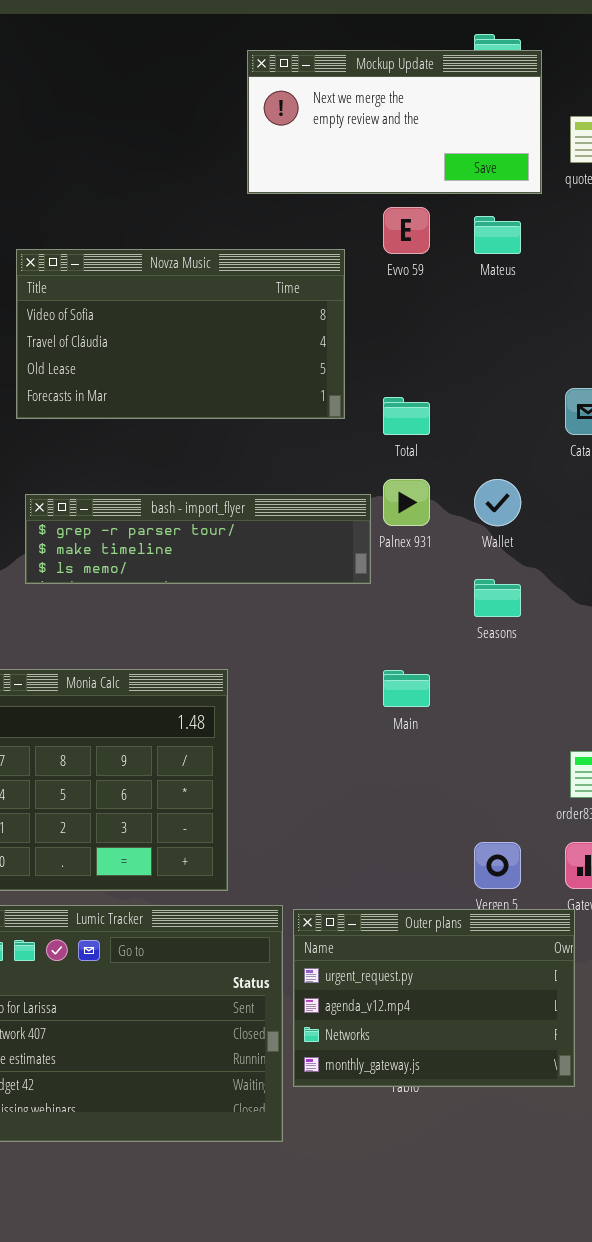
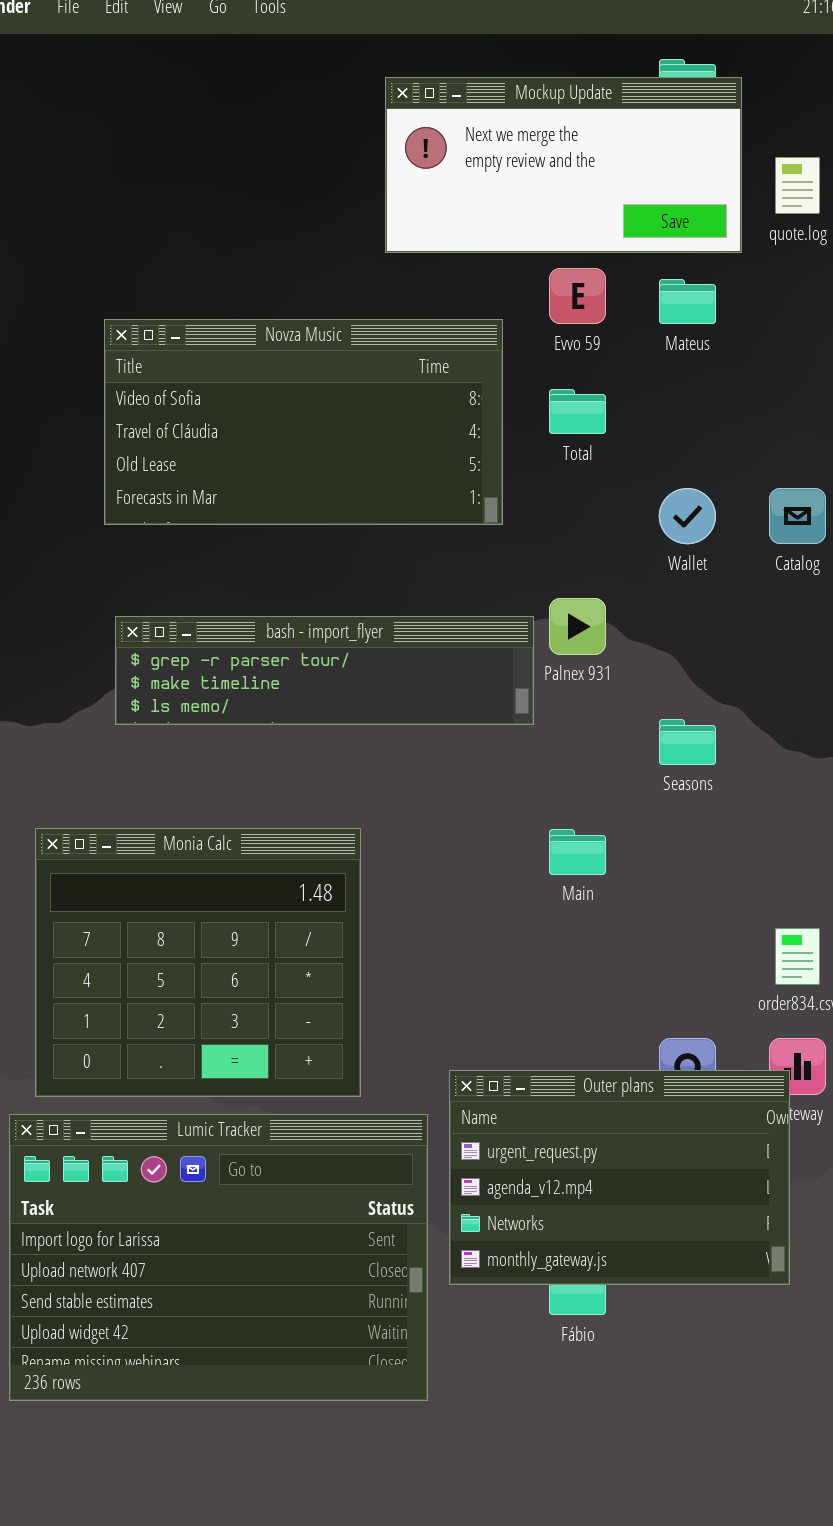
Total: [383,397,430,435] -> [549,389,606,434], moved
Wallet: [474,479,521,526] -> [659,488,716,544], moved
Outer plans: [293,909,575,1087] -> [449,1070,790,1285], moved

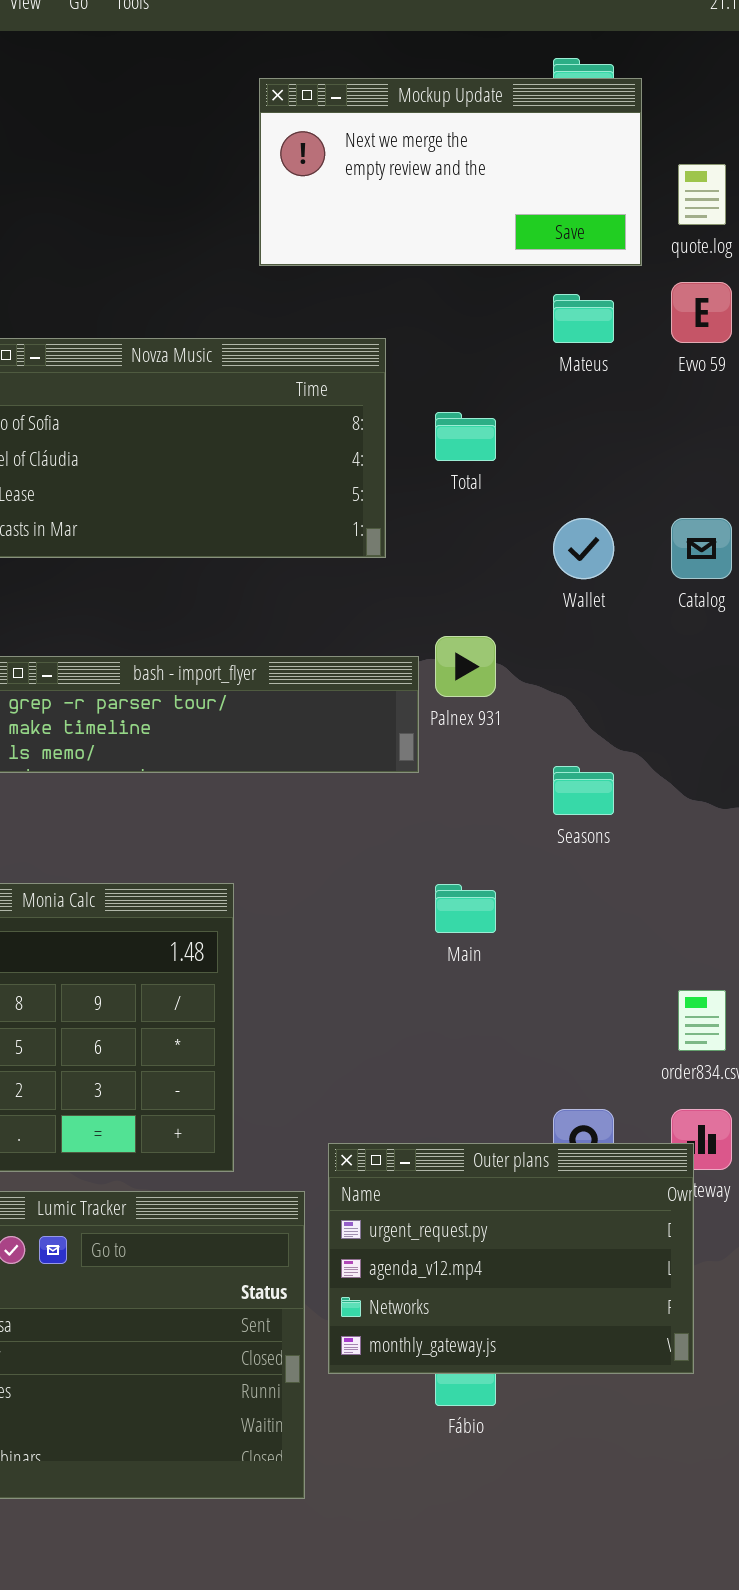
Evvo 59: [549,268,606,324] -> [671,282,732,343], moved

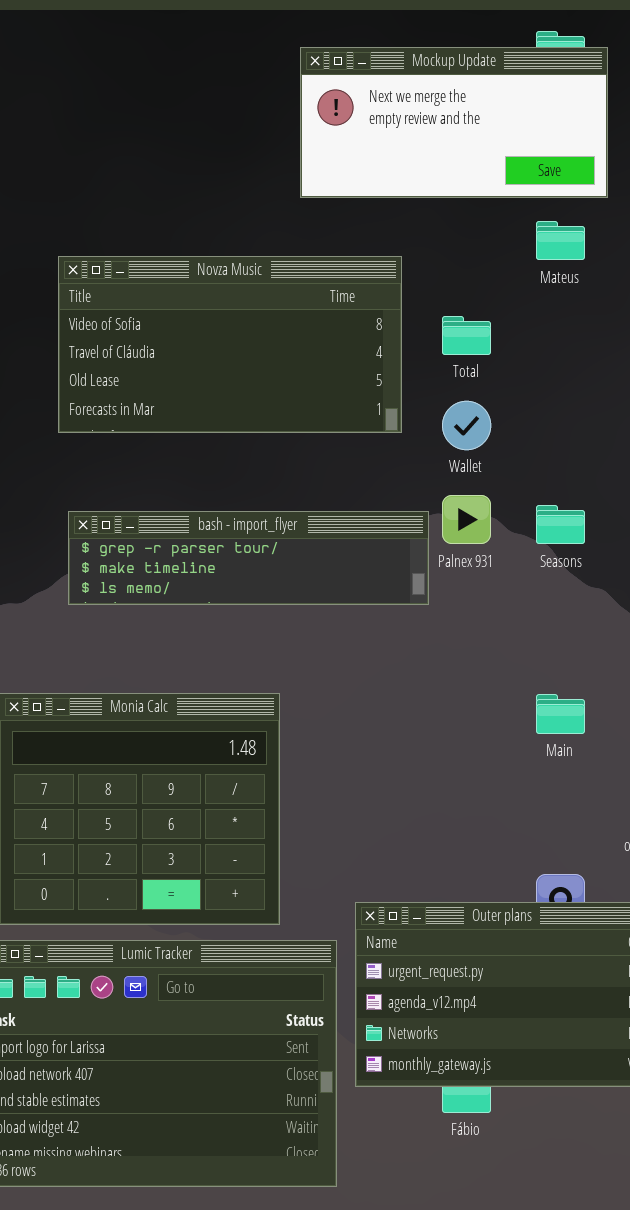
Wallet: [553,518,614,579] -> [442,401,491,450], moved
Seasons: [553,766,614,815] -> [536,505,585,544], moved
Main: [435,884,496,933] -> [536,694,585,734], moved

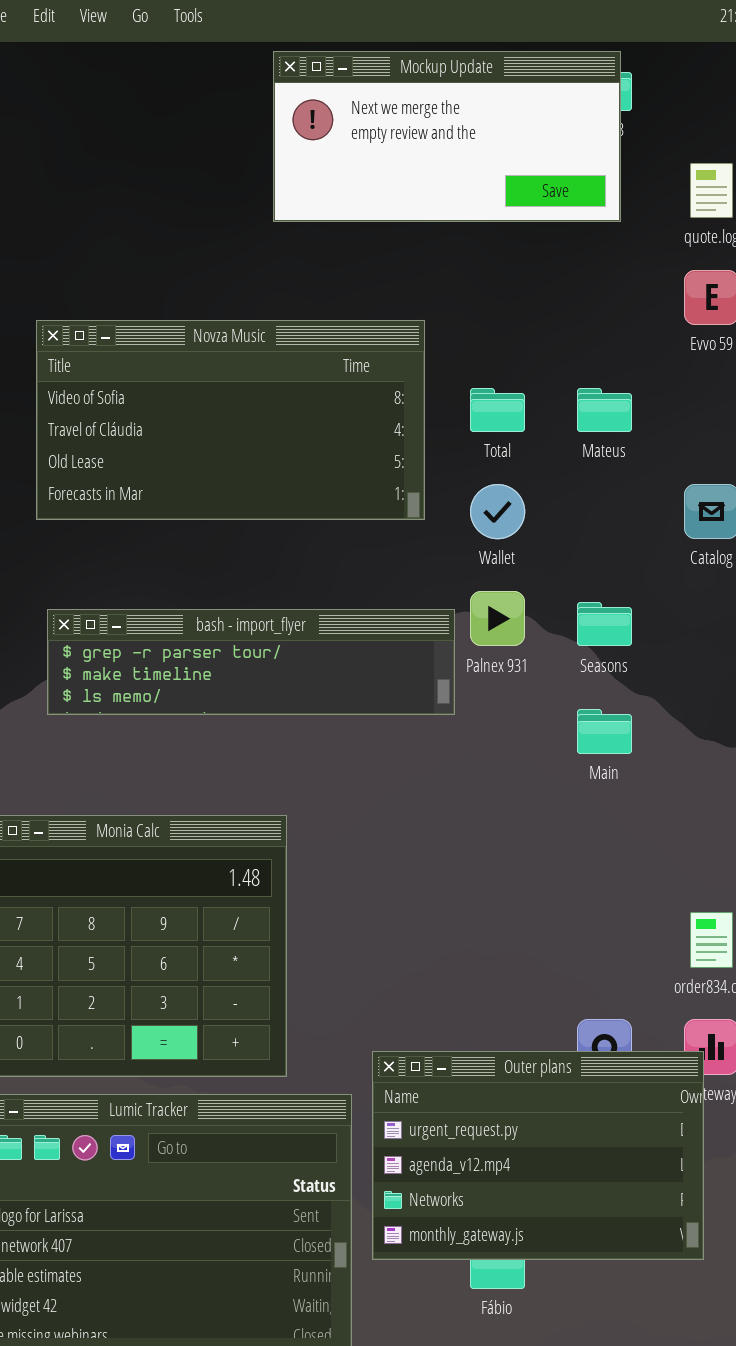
Mockup Update: [300,47,608,198] -> [273,51,621,222], moved
Mateus: [536,221,585,260] -> [577,388,632,432], moved
Main: [536,694,585,734] -> [577,709,632,754], moved

